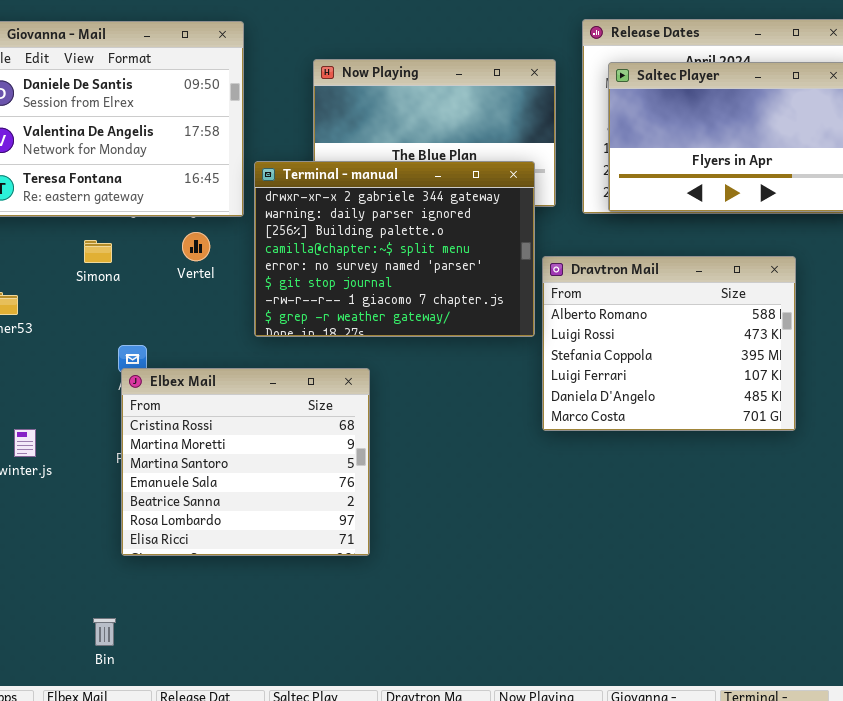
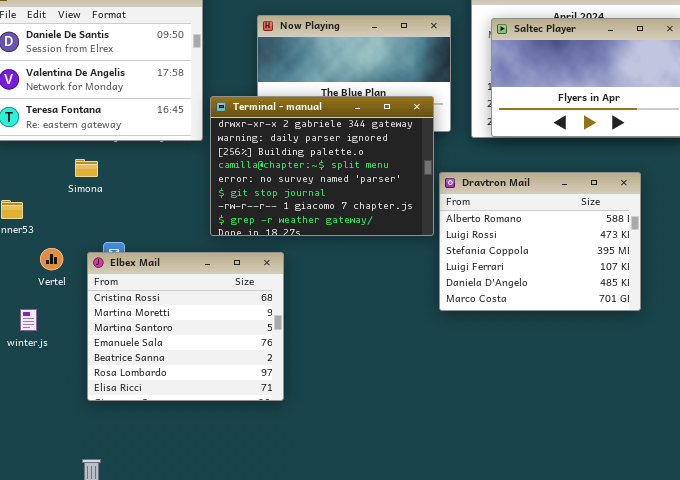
Vertel: [182,232,210,261] -> [40,248,63,270], moved
Elbex Mail: [121,368,370,556] -> [87,252,284,401], moved

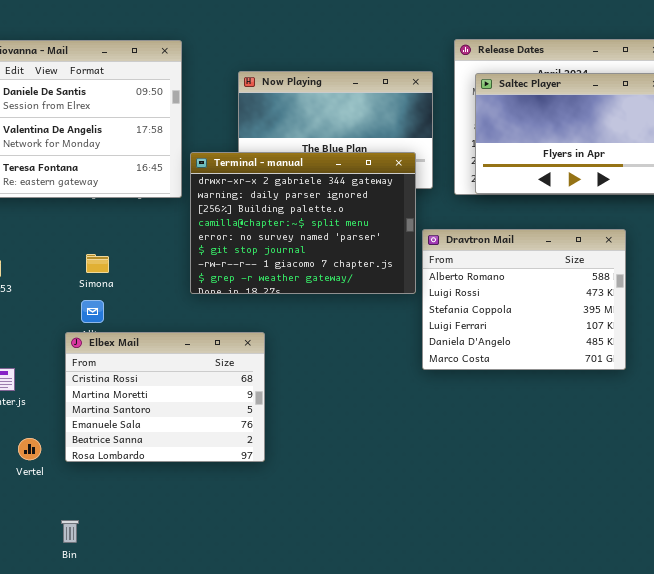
Simona: [75,159,98,177] -> [86,254,109,273], moved
Vertel: [40,248,63,270] -> [18,438,41,460], moved
Elbex Mail: [87,252,284,401] -> [65,332,265,462], resized

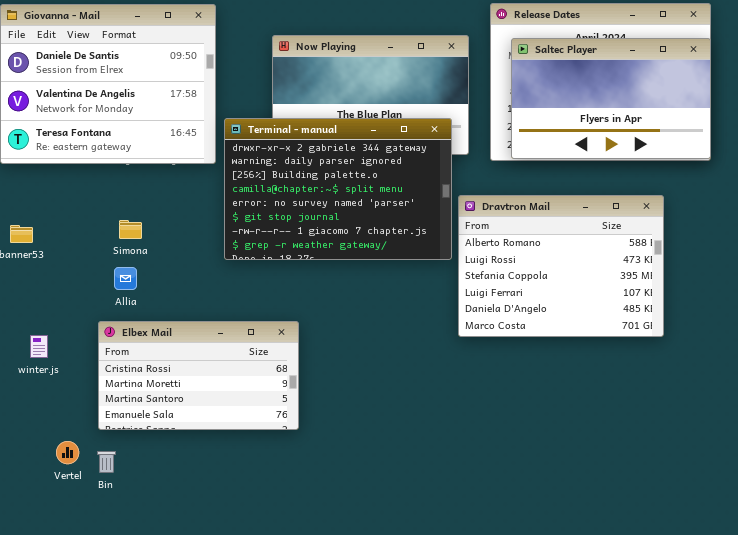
Elbex Mail: [65,332,265,462] -> [98,321,299,430], resized
Vertel: [18,438,41,460] -> [56,441,79,464], moved
Bin: [61,520,79,543] -> [97,451,116,473], moved

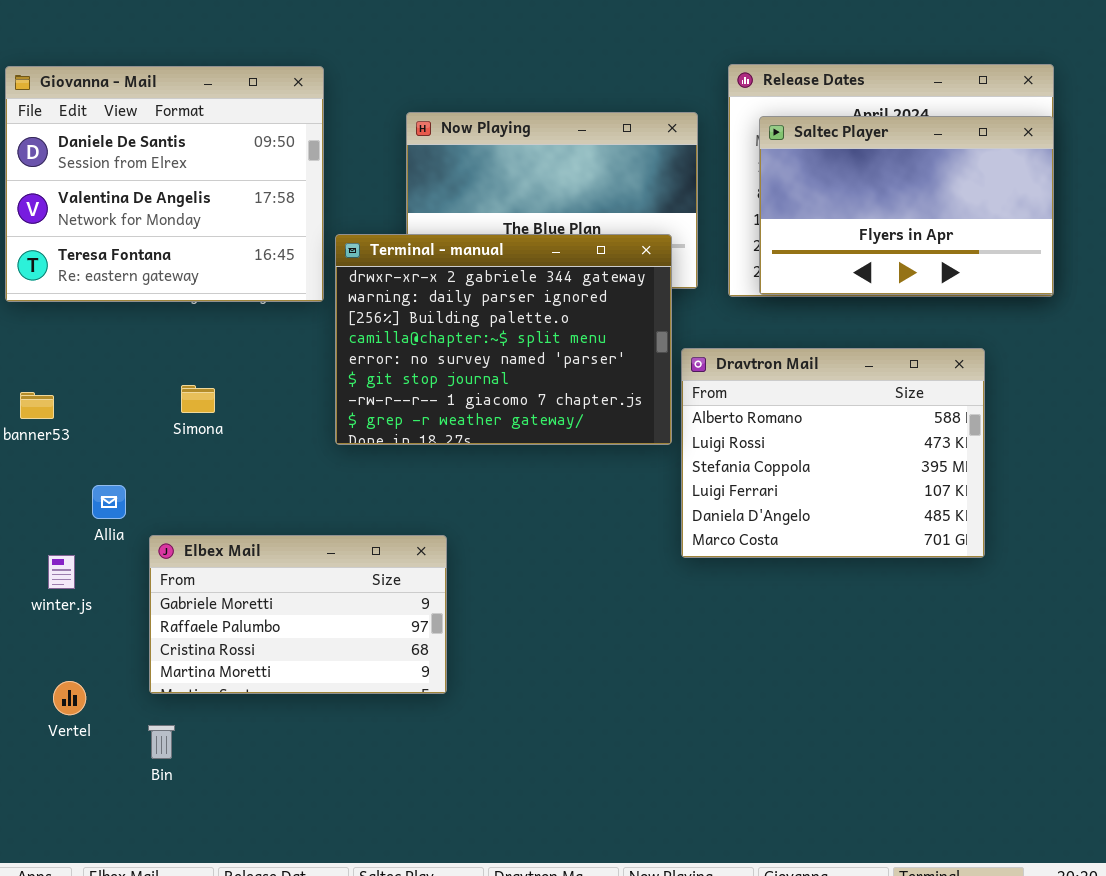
Allia: [114,267,137,290] -> [92,485,126,519], moved
Elbex Mail: [98,321,299,430] -> [149,535,447,694], scrolled up 2 rows
Vertel: [56,441,79,464] -> [53,681,86,715], moved

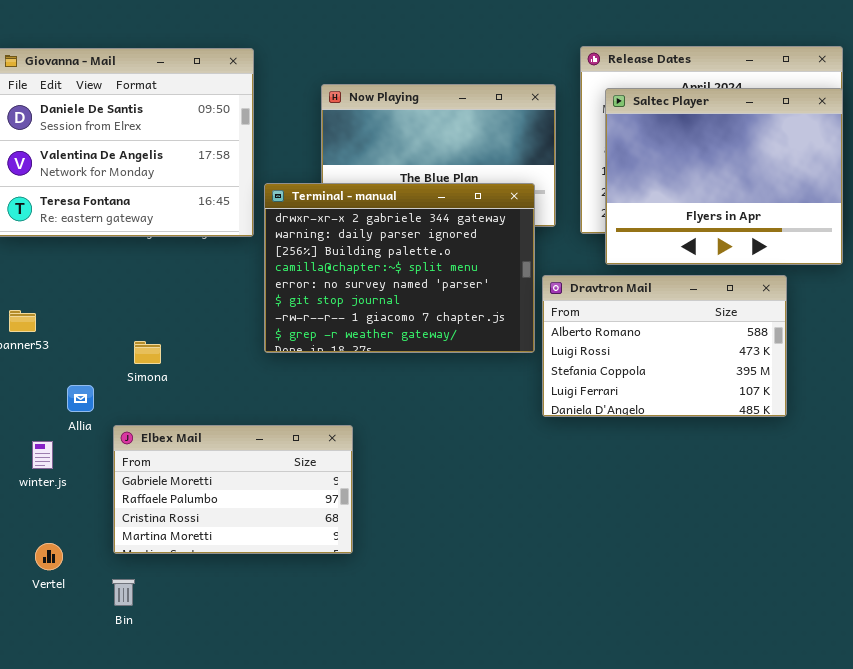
Saltec Player: [759,116,1054,295] -> [605,88,843,265], resized
Dravtron Mail: [681,348,985,558] -> [542,275,787,417], resized
Simona: [181,385,215,413] -> [134,341,161,364], moved

